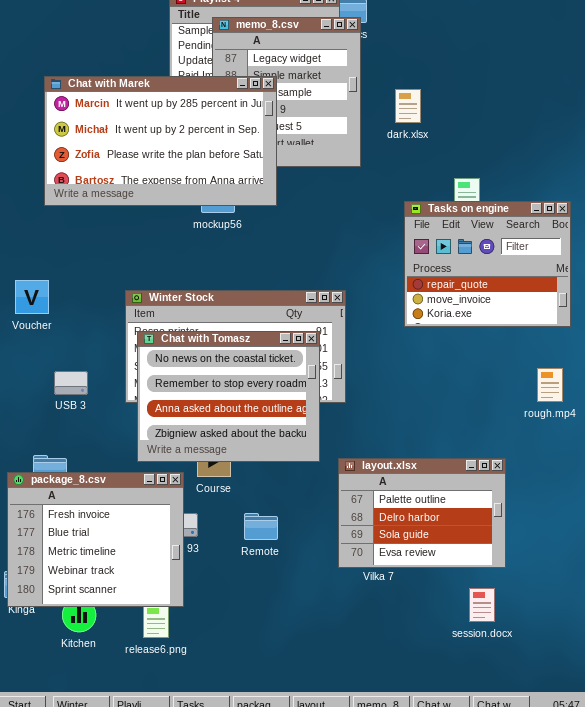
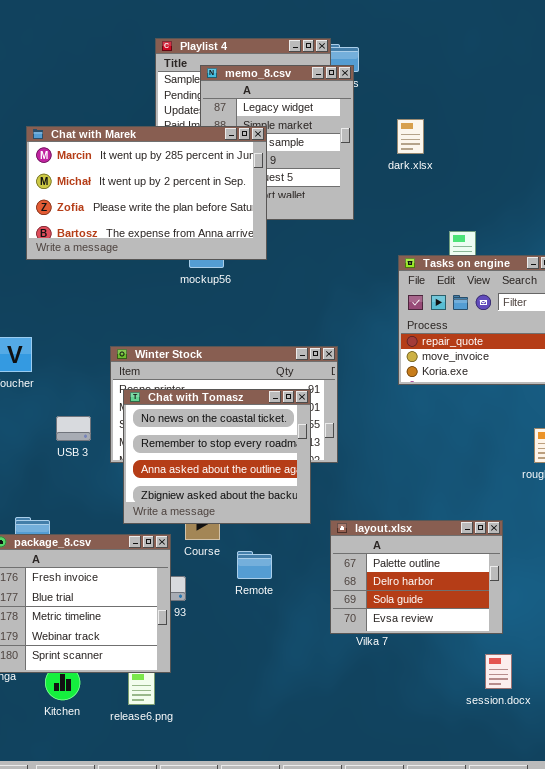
dark.xlsx: [395,89,421,123] -> [397,119,424,154], moved
USB 3: [54,371,88,395] -> [56,416,91,441], moved
Remote: [244,513,278,540] -> [237,551,272,579], moved
session.docx: [469,588,495,622] -> [485,654,512,689], moved

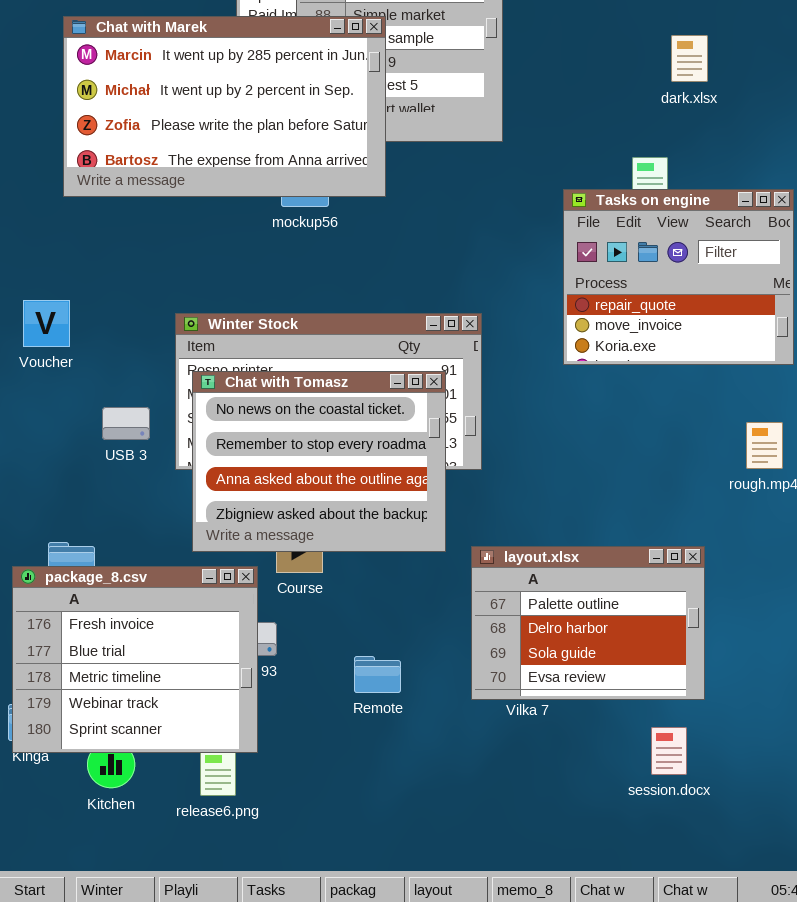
dark.xlsx: [397,119,424,154] -> [671,35,708,82], moved
Remote: [237,551,272,579] -> [354,656,401,693], moved
session.docx: [485,654,512,689] -> [651,727,687,775], moved

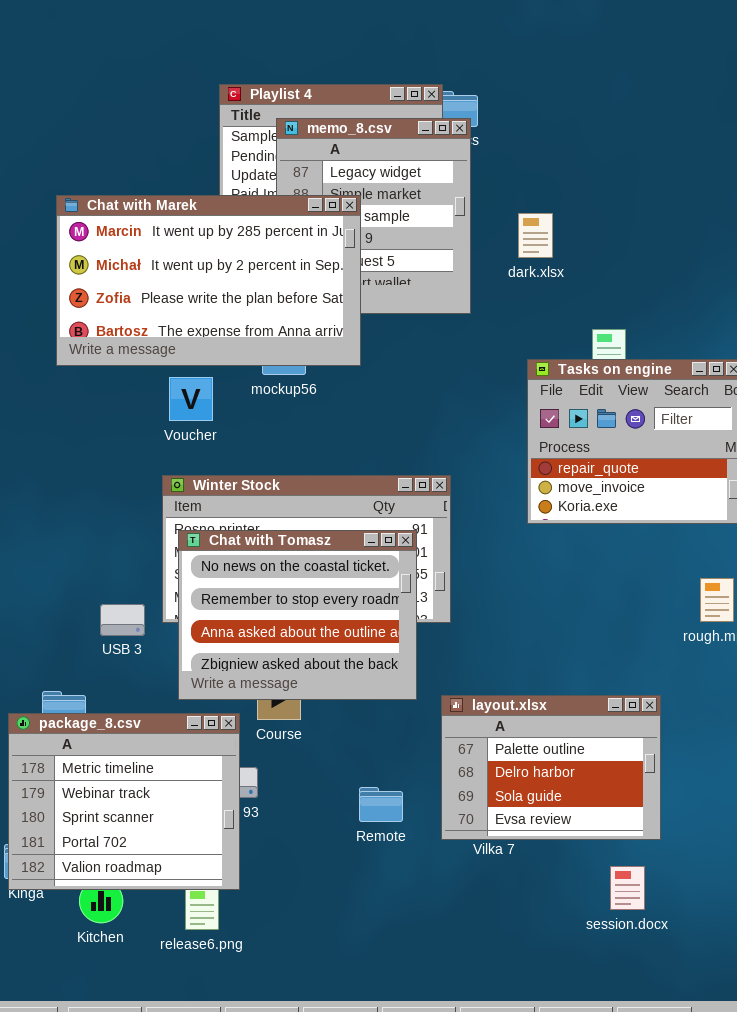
dark.xlsx: [671,35,708,82] -> [518,213,553,258], moved
Voucher: [23,300,70,347] -> [169,377,213,421], moved
USB 3: [102,407,150,440] -> [100,604,145,636], moved
package_8.csv: [12,566,258,753] -> [8,713,240,890], scrolled down 2 rows
Remote: [354,656,401,693] -> [359,787,403,822], moved

